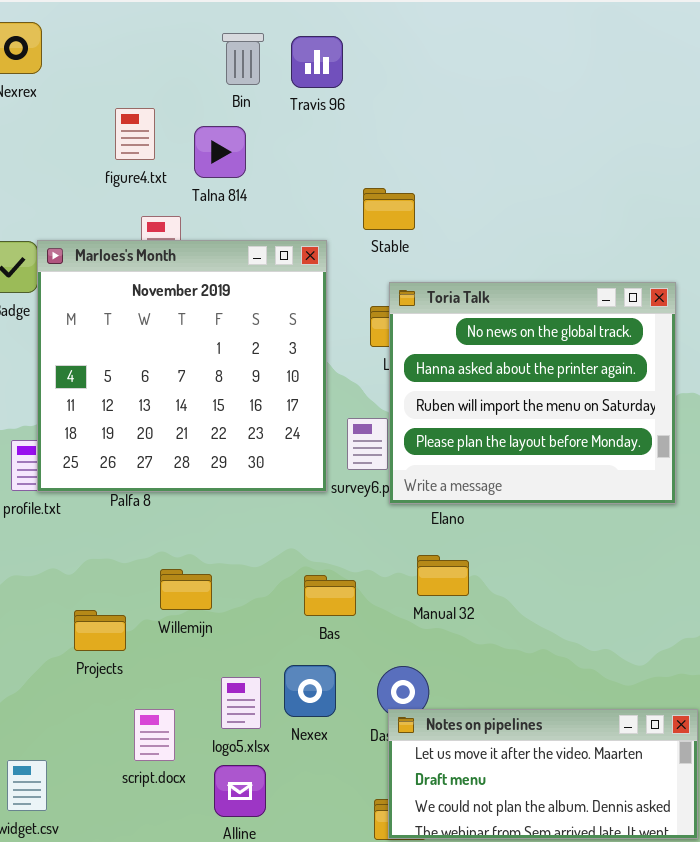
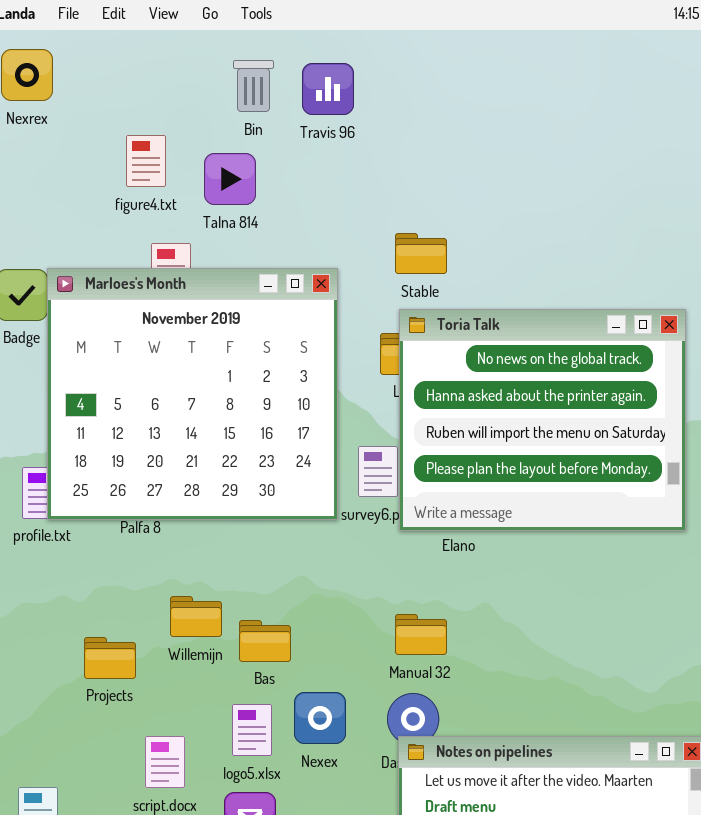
Stable: [363,188,415,230] -> [395,233,447,274], moved
Manual 32: [417,555,469,596] -> [395,614,447,655], moved
Bas: [304,575,356,616] -> [239,620,291,662], moved

